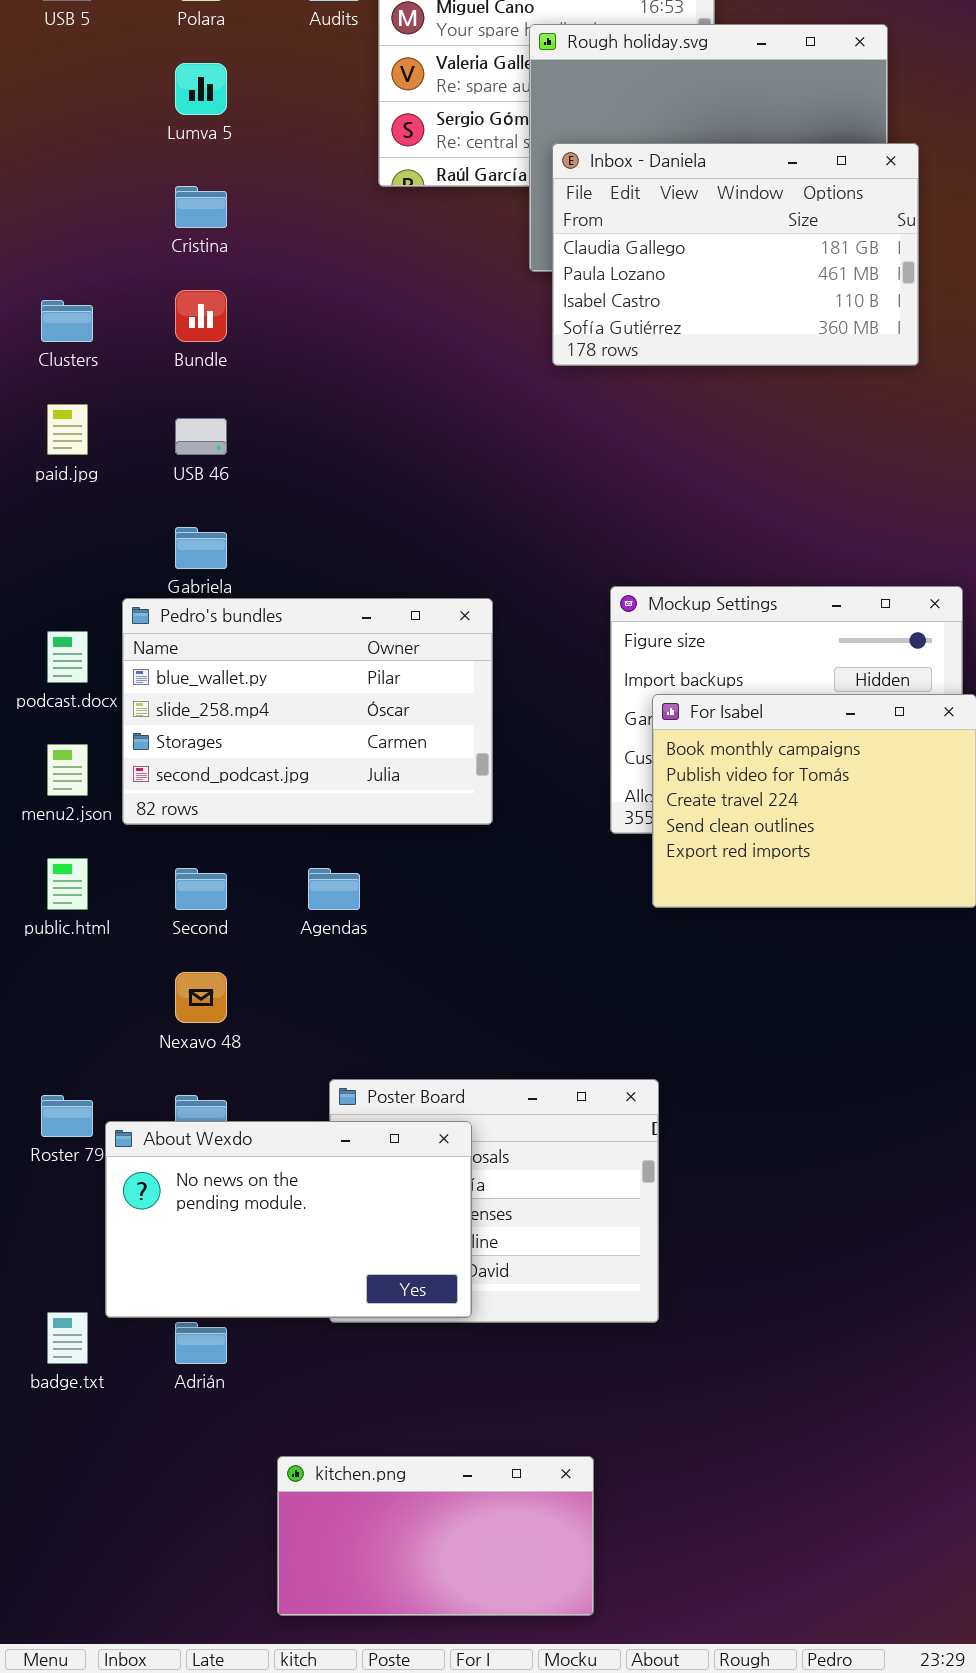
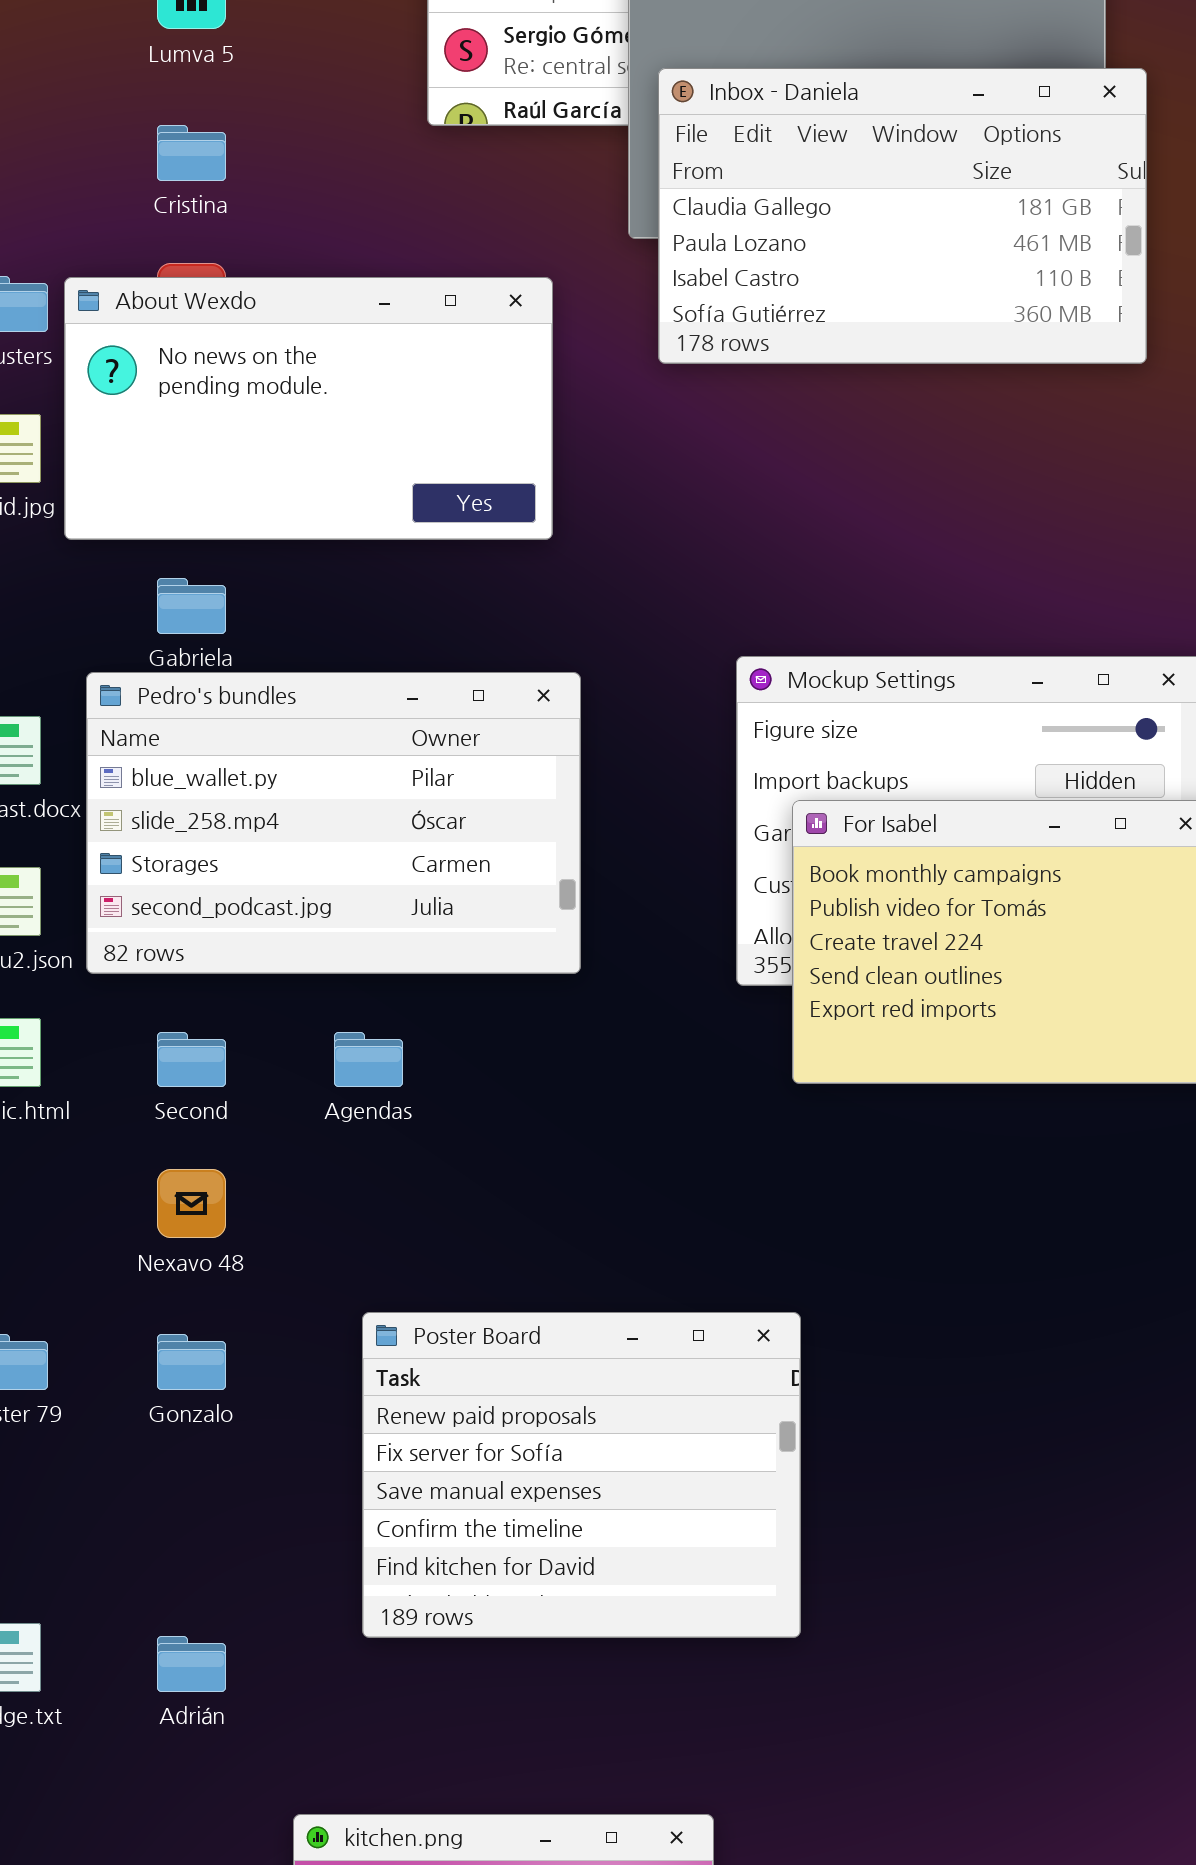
About Wexdo: [105,1121,472,1318] -> [64,277,553,540], moved

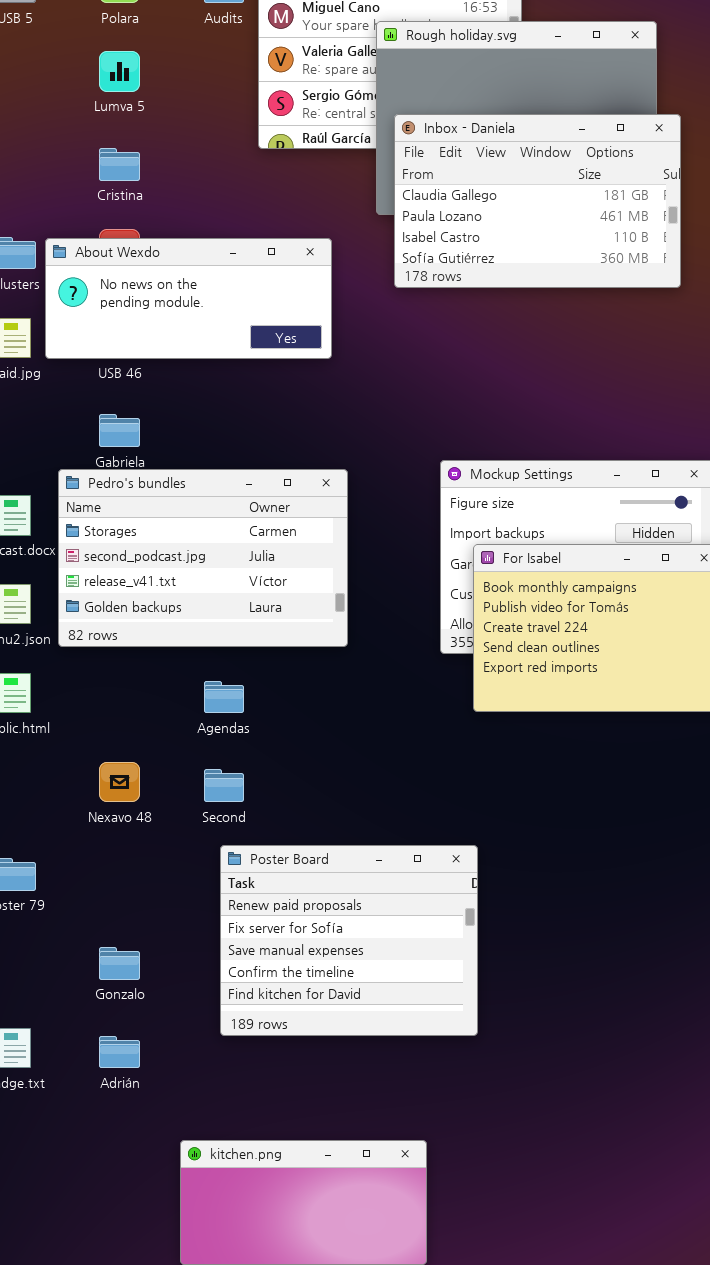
About Wexdo: [64,277,553,540] -> [45,238,332,359], resized
Pedro's bundles: [86,672,581,974] -> [58,469,348,647], scrolled down 2 rows
Second: [157,1032,226,1087] -> [204,769,244,802], moved
Gonzalo: [157,1334,226,1390] -> [99,947,140,980], moved

